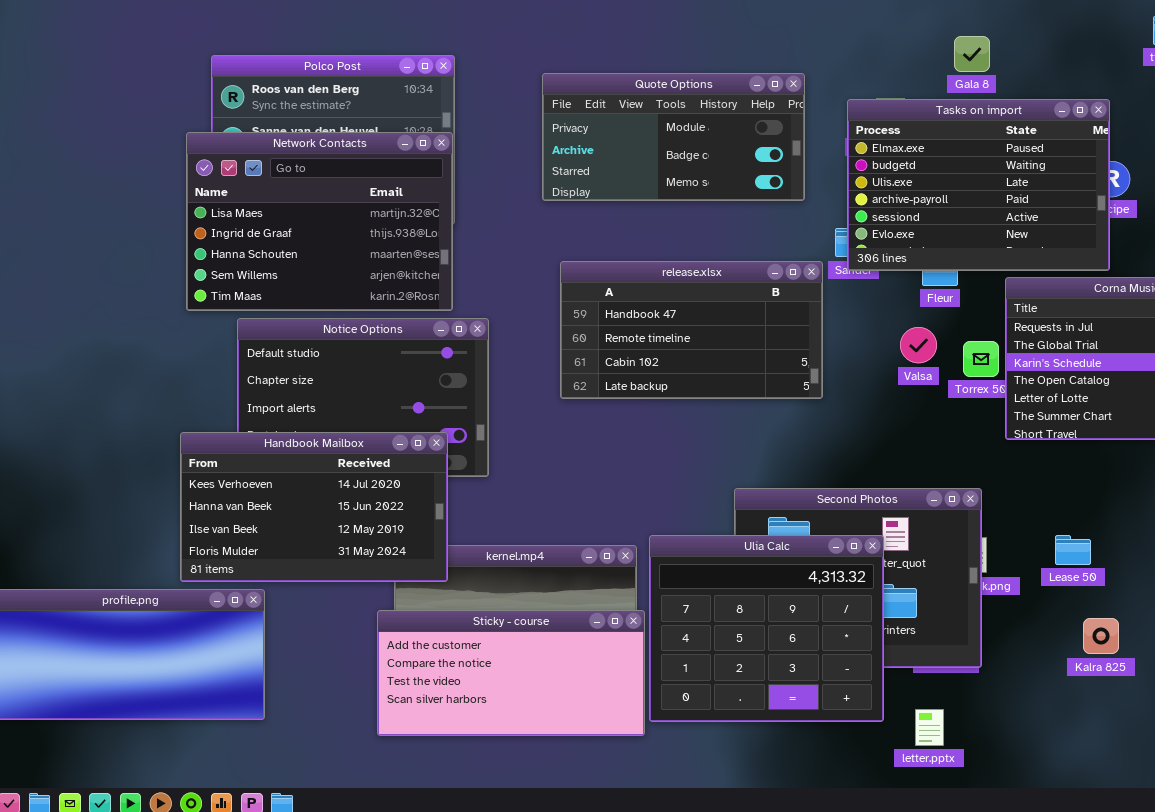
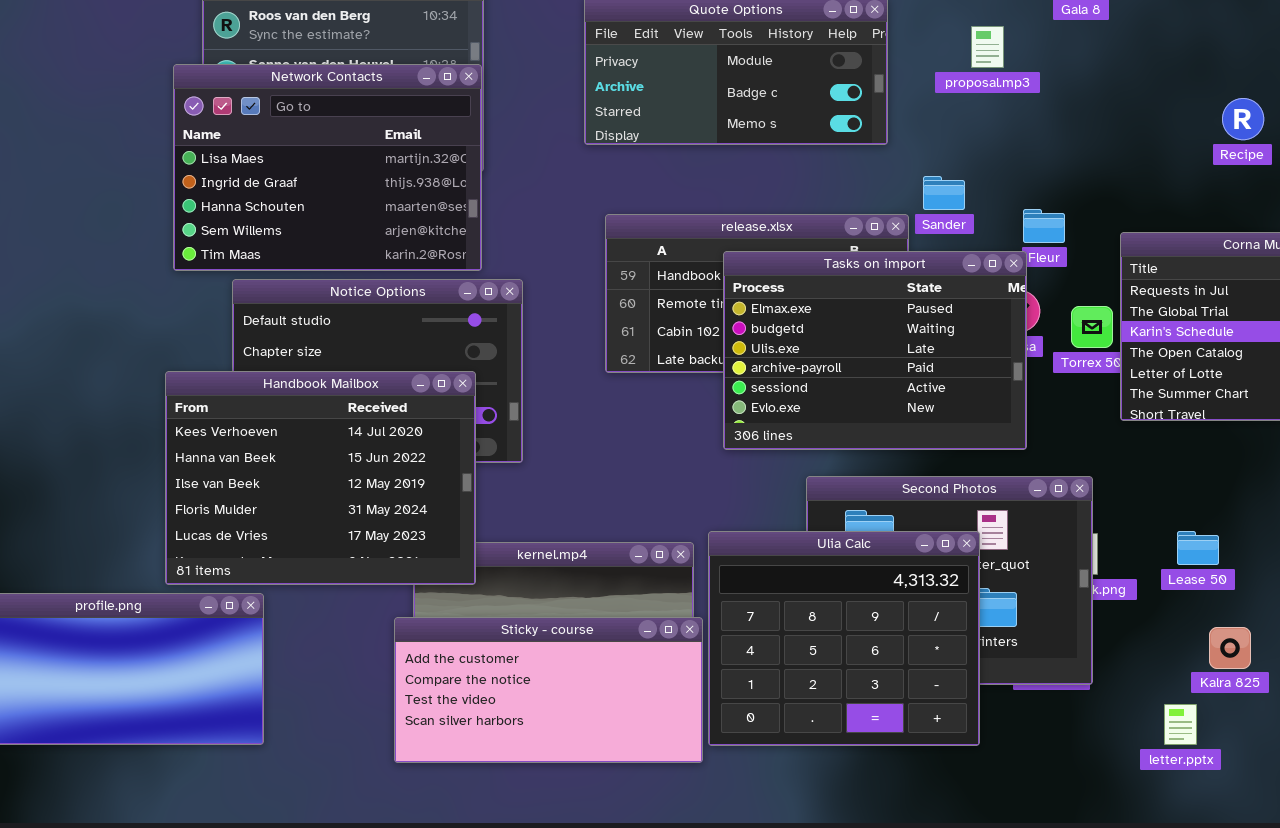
Tasks on import: [847,99,1110,271] -> [723,251,1027,450], moved
Handbook Mailbox: [180,432,448,582] -> [165,371,476,585], resized
letter.pptx: [915,709,944,746] -> [1164,704,1197,745], moved

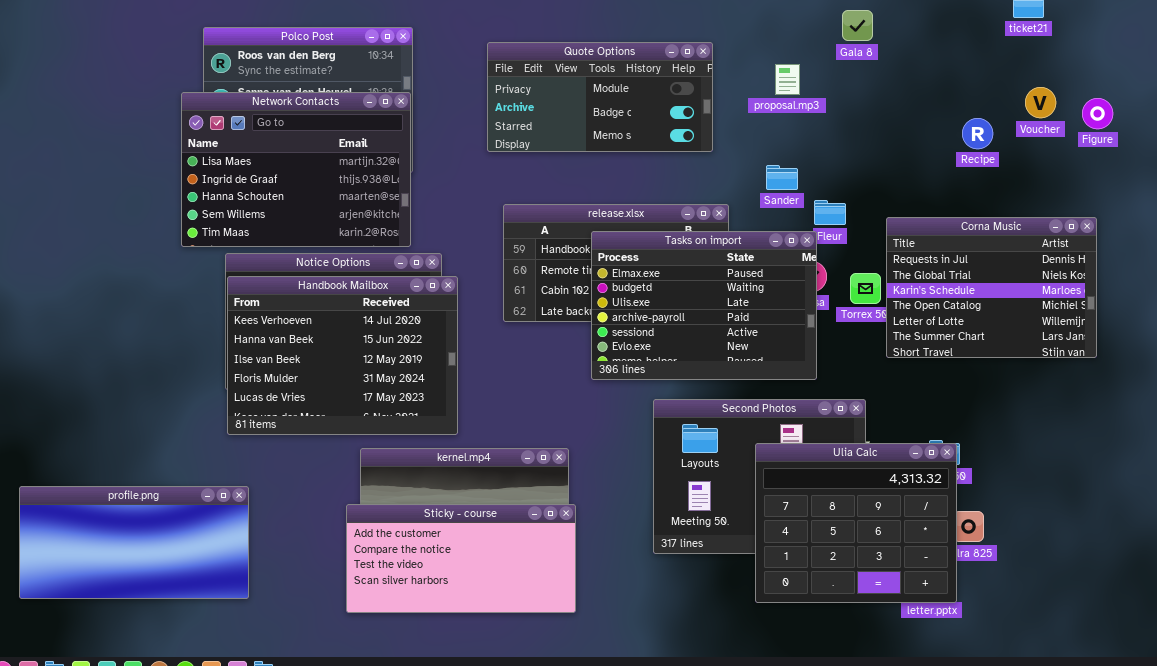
Sander: [923,176,965,210] -> [766,165,798,190], moved
Handbook Mailbox: [165,371,476,585] -> [227,276,458,435], moved
Ulia Calc: [708,531,980,746] -> [755,443,957,603], moved

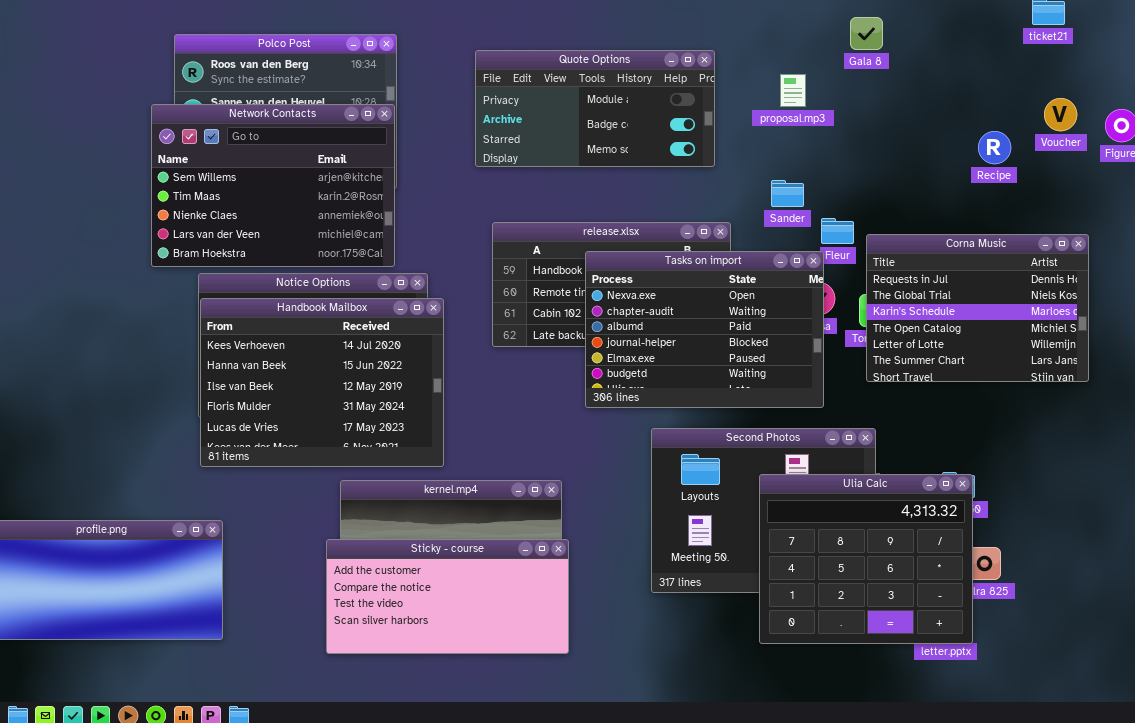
Network Contacts: [181,92,411,247] -> [151,104,395,267], scrolled down 3 rows
Corna Music: [886,217,1097,358] -> [866,234,1089,382], moved
Tasks on import: [591,231,817,380] -> [585,251,824,408], scrolled up 4 rows

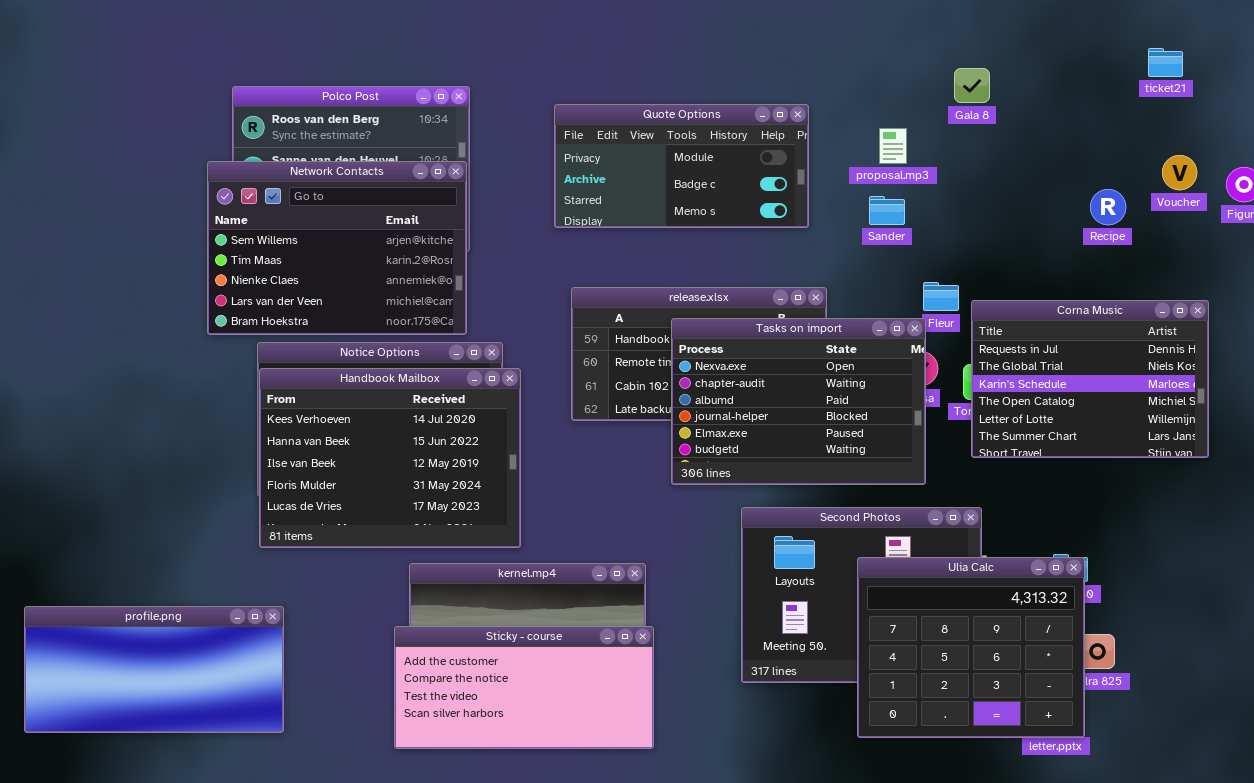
Sander: [771,180,804,207] -> [869,196,905,225], moved

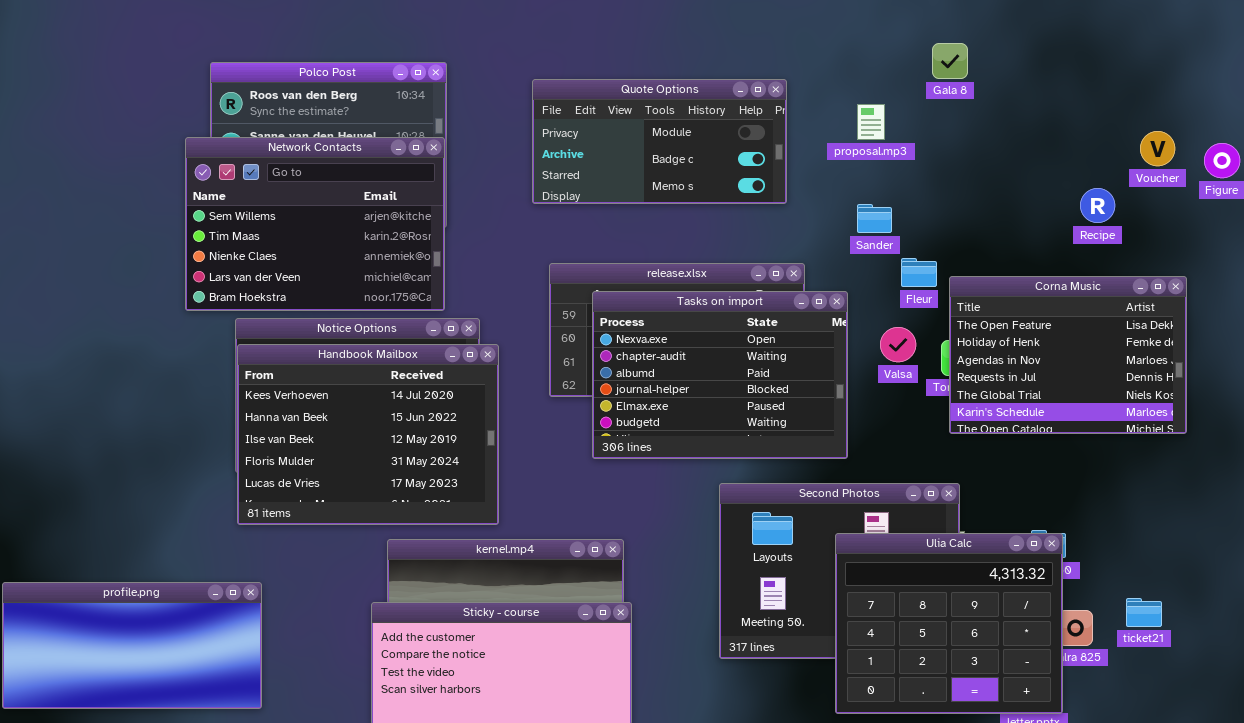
ticket21: [1148,48,1183,77] -> [1126,598,1162,627], moved
Recipe: [1090,189,1126,225] -> [1080,188,1115,223], moved
Sander: [869,196,905,225] -> [857,204,892,233], moved
Corna Music: [971,300,1209,458] -> [949,276,1187,434], scrolled up 3 rows
Tasks on import: [671,318,926,485] -> [592,291,848,459], moved

